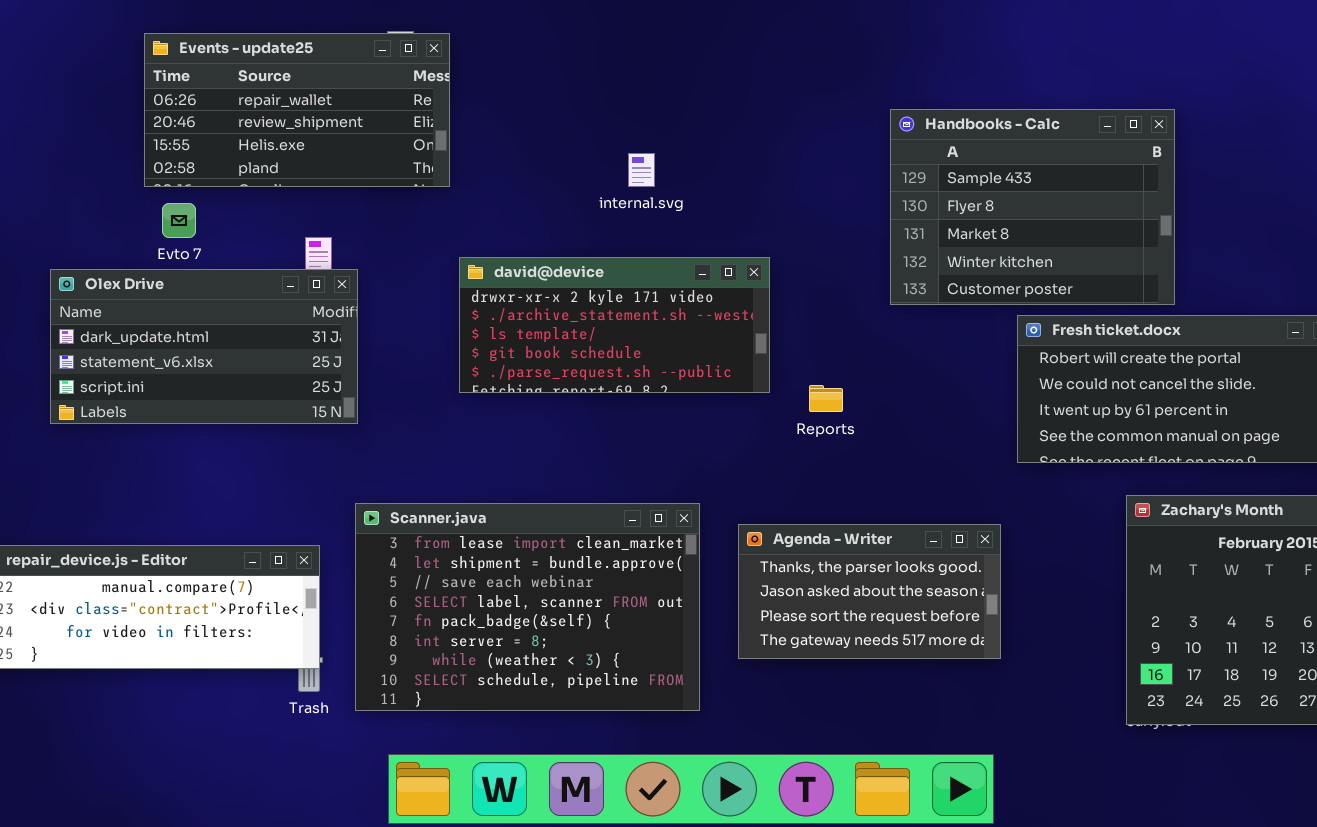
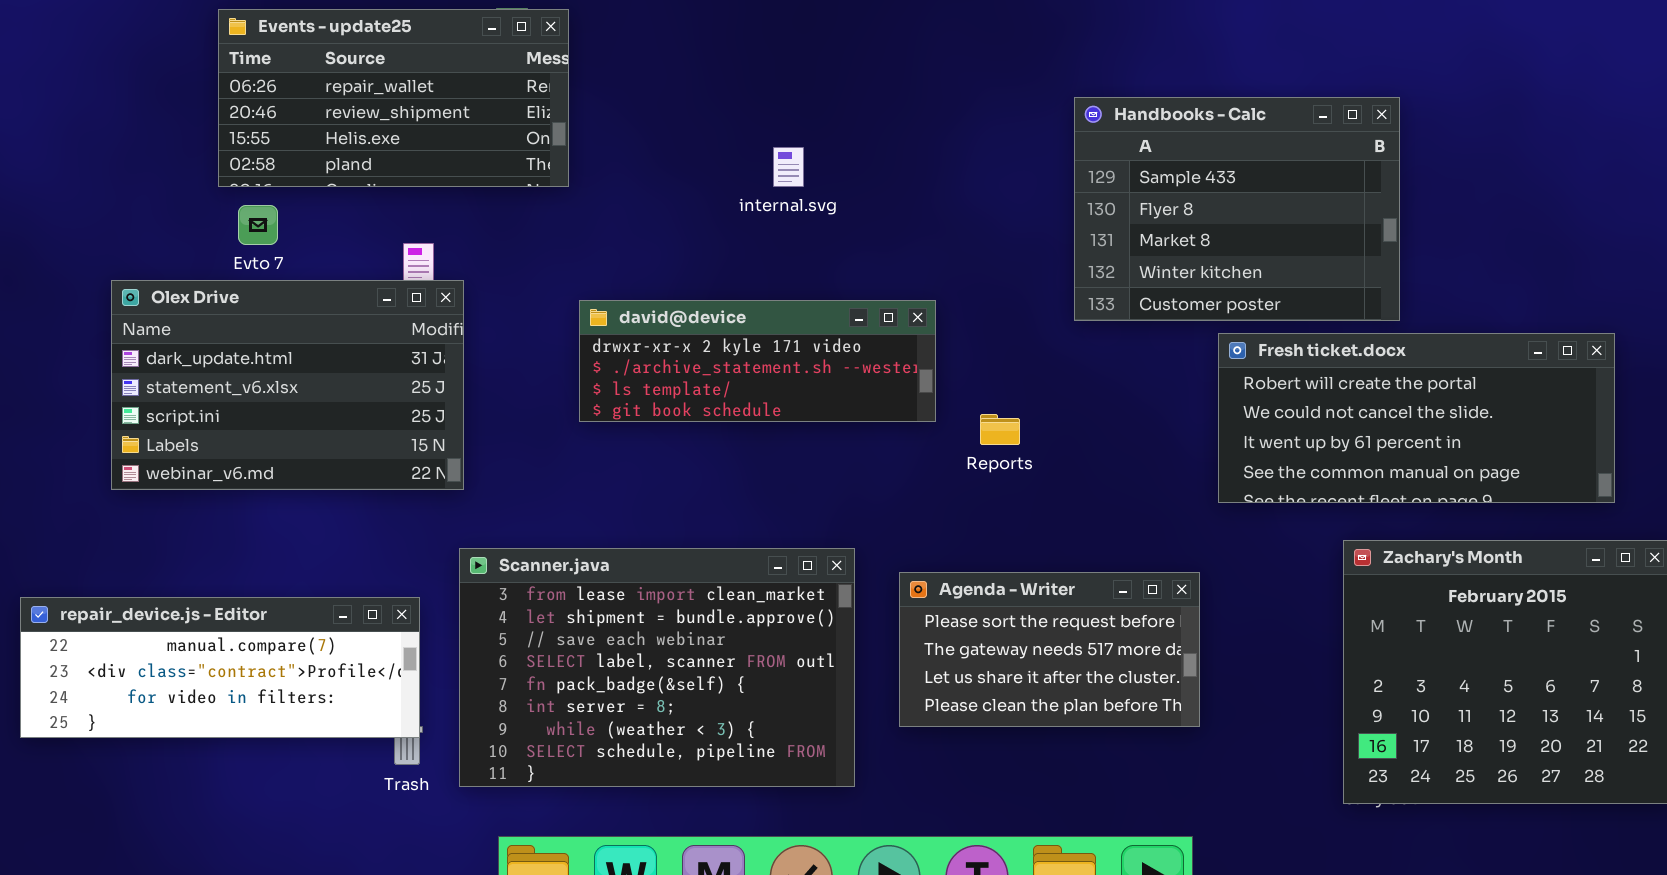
david@device: [459,257,770,393] -> [579,300,936,422], resized
Olex Drive: [50,269,358,424] -> [111,280,464,490], resized
Agenda - Writer: [738,524,1001,659] -> [899,572,1200,727], scrolled down 2 rows

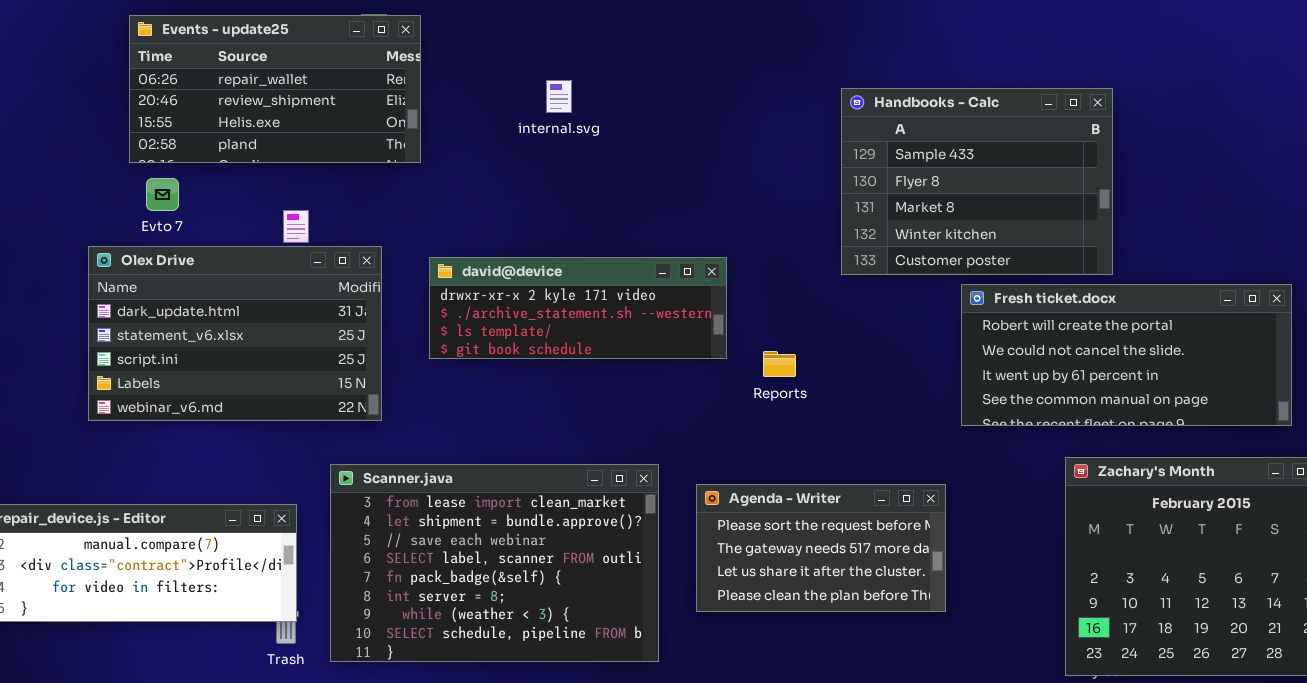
internal.svg: [773,147,804,187] -> [546,80,572,113], moved
Olex Drive: [111,280,464,490] -> [88,246,382,421], moved

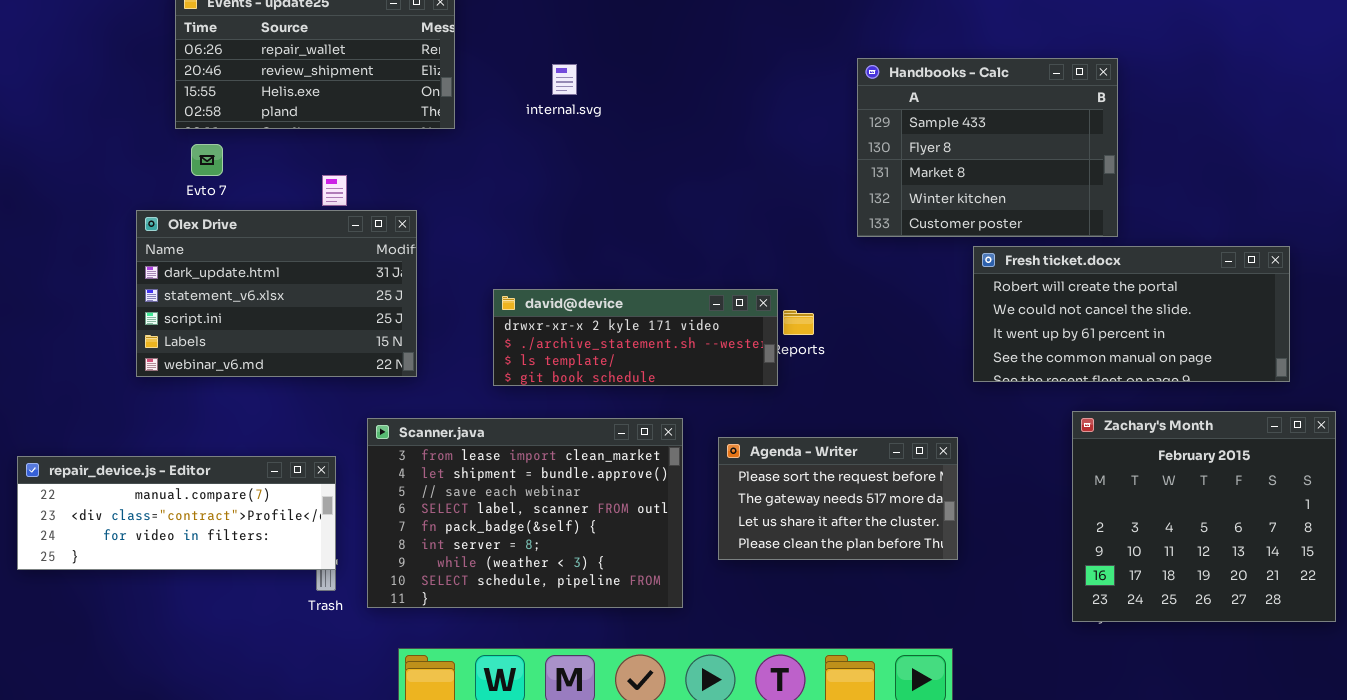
internal.svg: [546,80,572,113] -> [552,64,577,95], moved
david@device: [429,257,727,359] -> [493,289,778,386], moved

